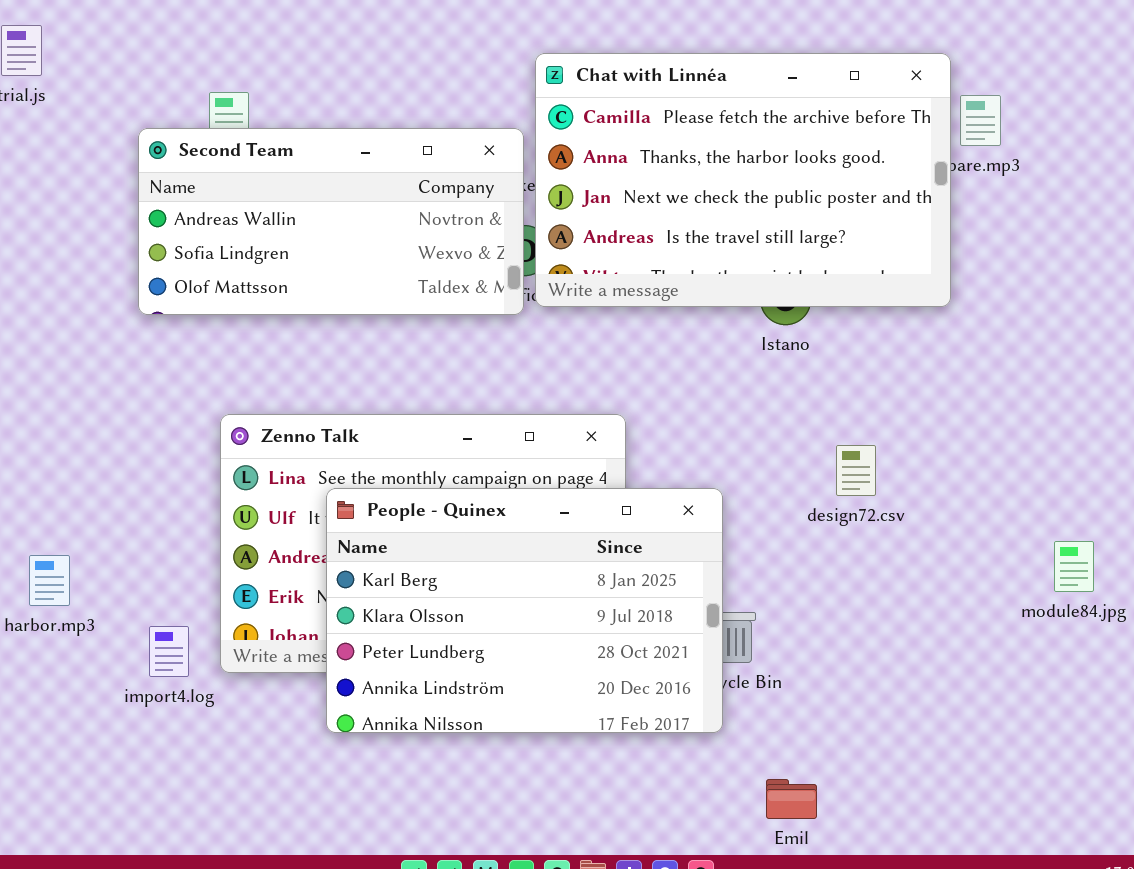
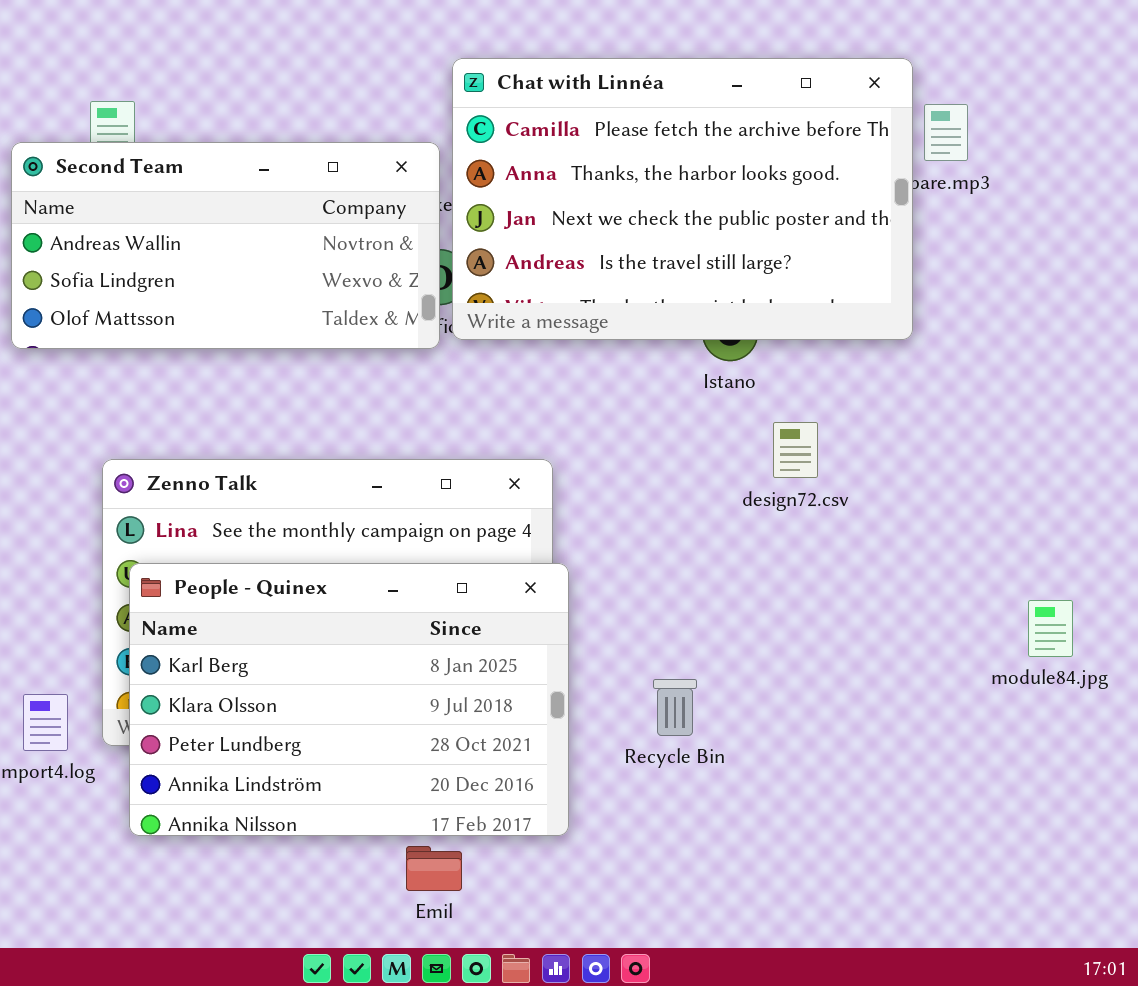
design72.csv: [836,445,876,496] -> [773,422,818,478], moved
People - Quinex: [326,488,723,733] -> [129,563,569,836], moved
Emil: [766,779,817,819] -> [406,846,462,891], moved

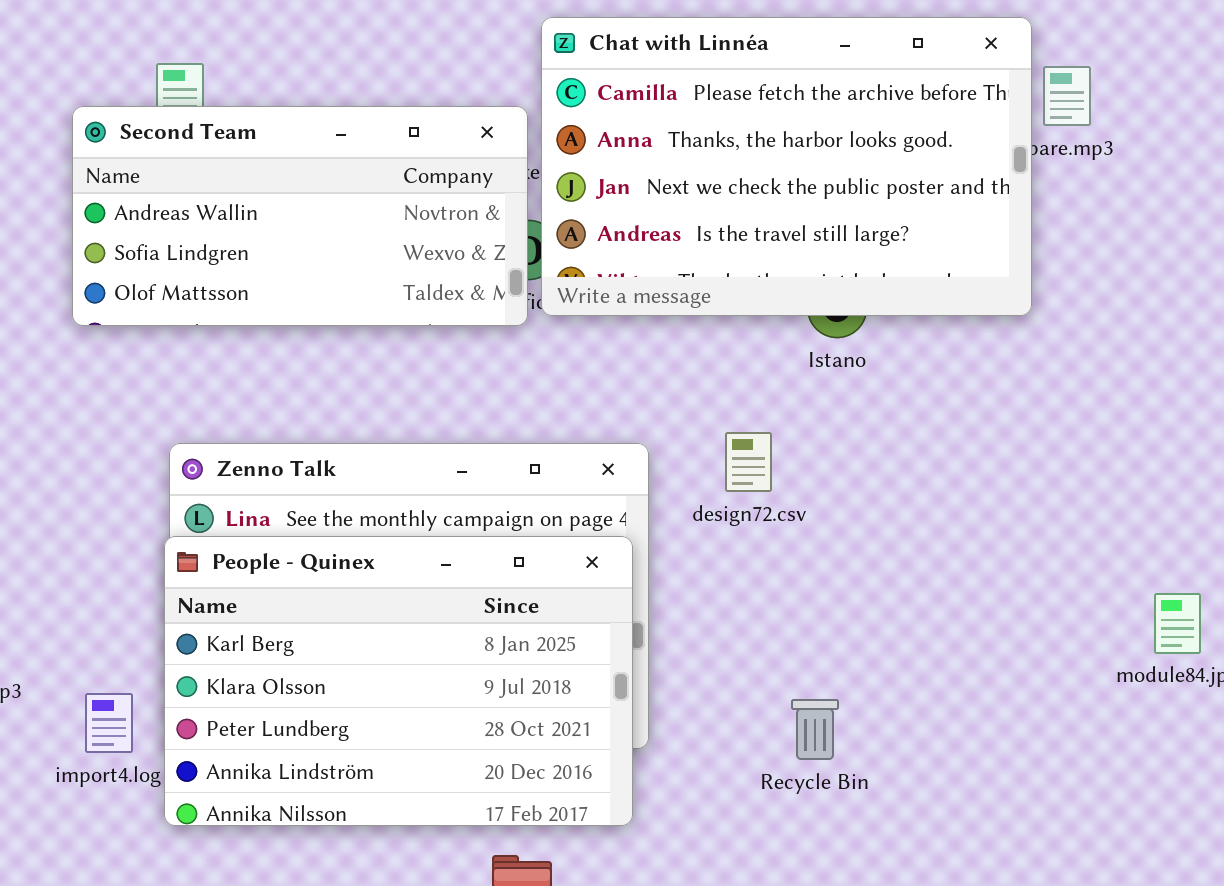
design72.csv: [773,422,818,478] -> [725,432,772,492], moved
People - Quinex: [129,563,569,836] -> [164,536,633,826], moved
Recycle Bin: [653,679,697,736] -> [791,699,839,760], moved

